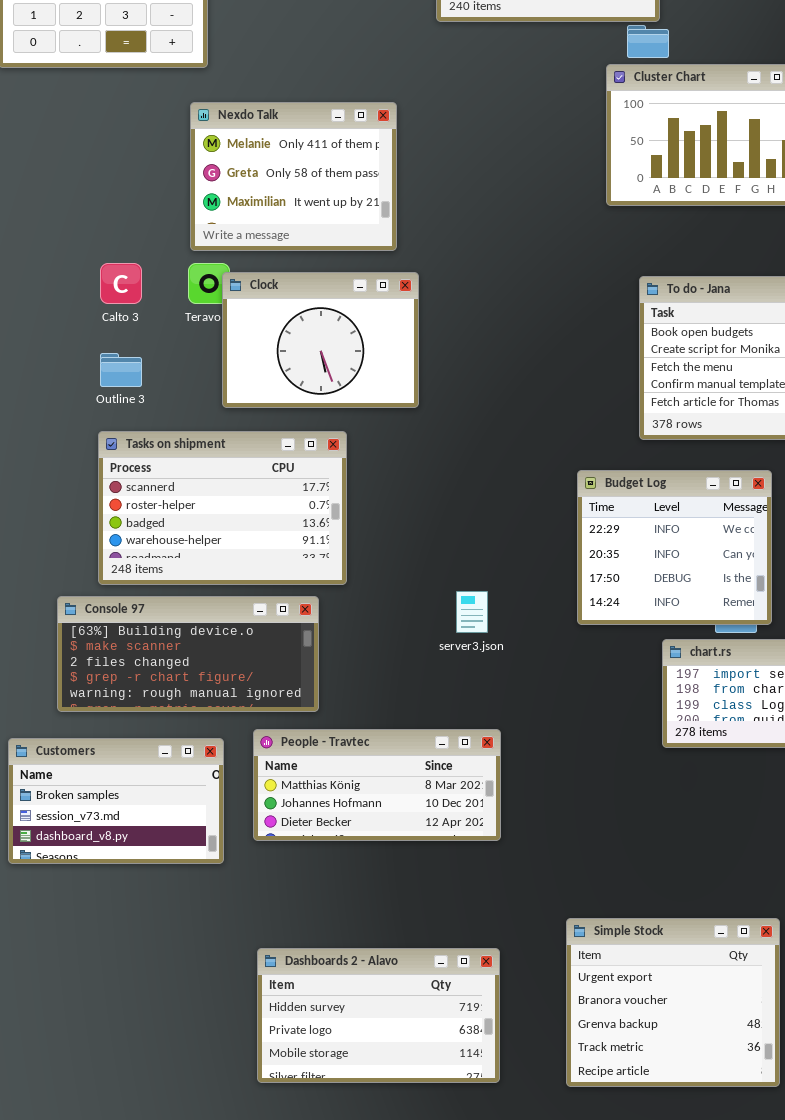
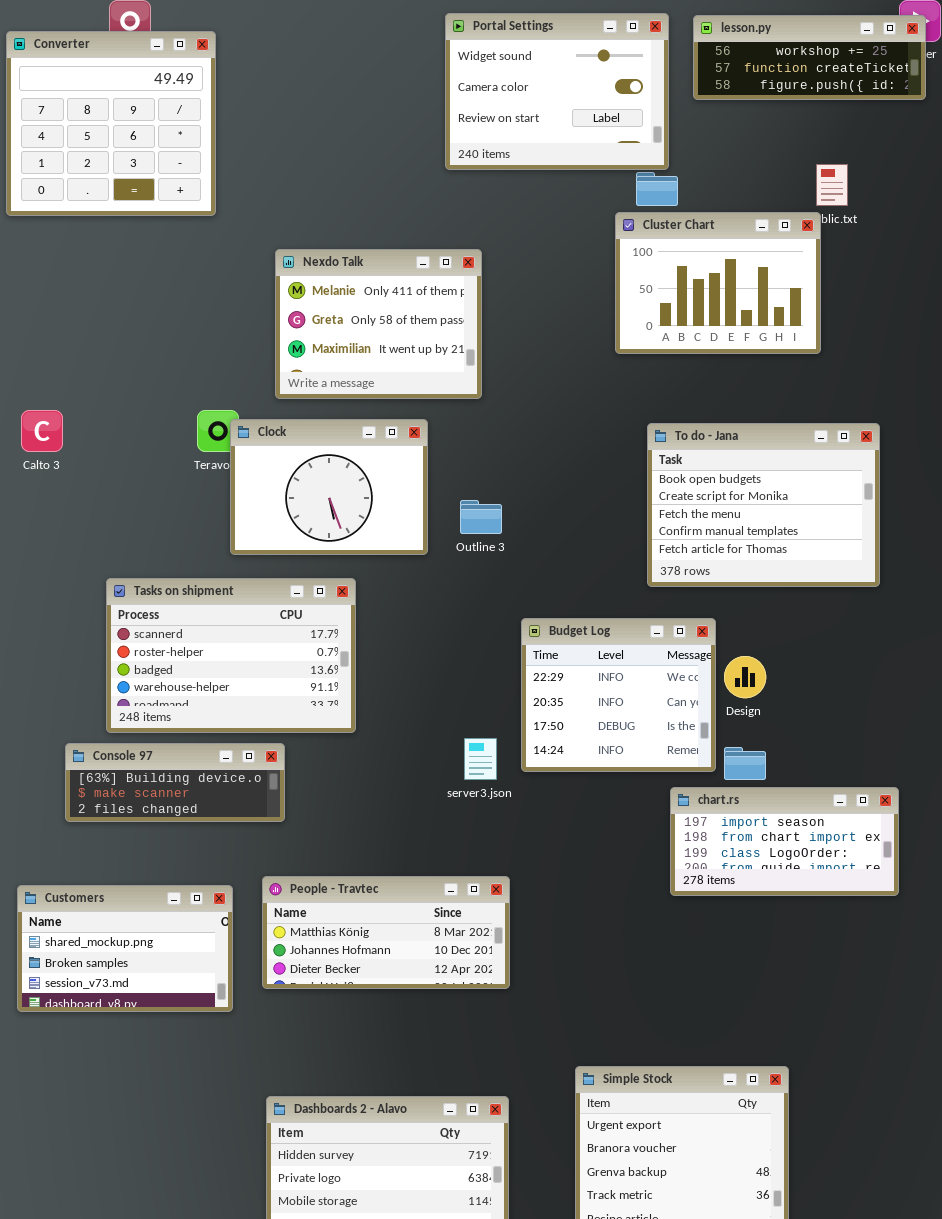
Nexdo Talk: [190,102,397,251] -> [275,249,482,399], moved
Calto 3: [100,263,142,304] -> [21,410,63,452], moved
Outline 3: [100,353,142,387] -> [460,500,502,534], moved
Budget Log: [577,470,772,625] -> [521,618,716,772], moved
Console 97: [57,596,319,712] -> [65,743,285,822], resized
Customers: [8,738,224,864] -> [17,885,233,1012], scrolled up 1 row

